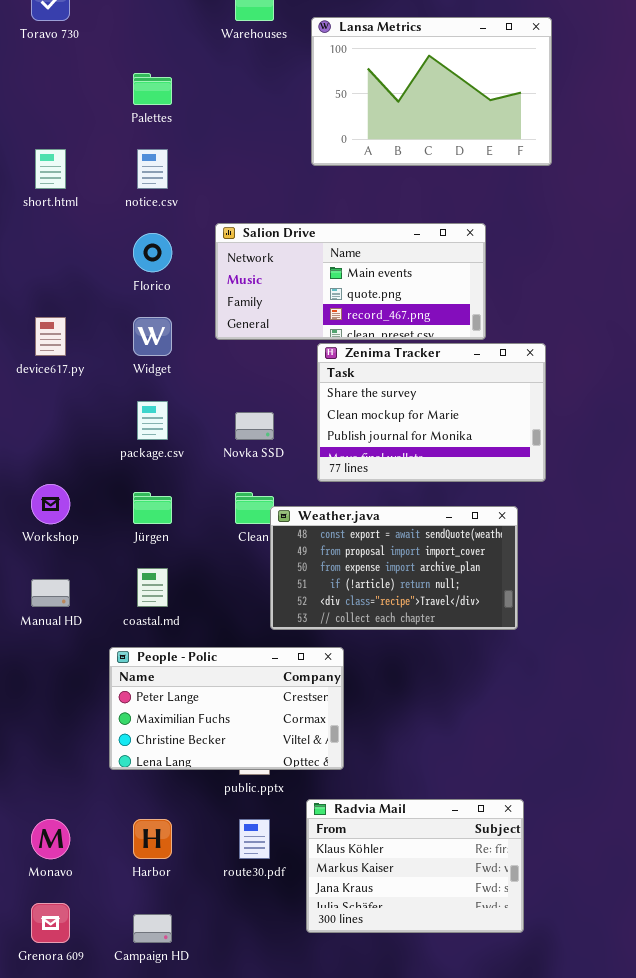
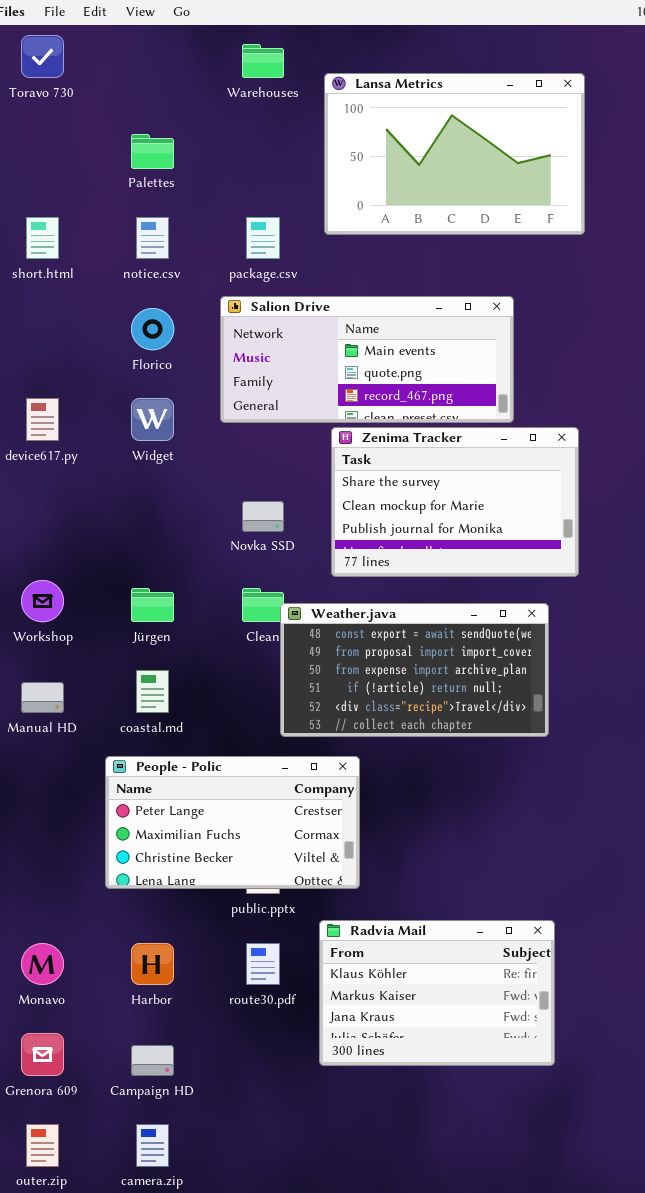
package.csv: [137,401,168,440] -> [246,217,280,259], moved

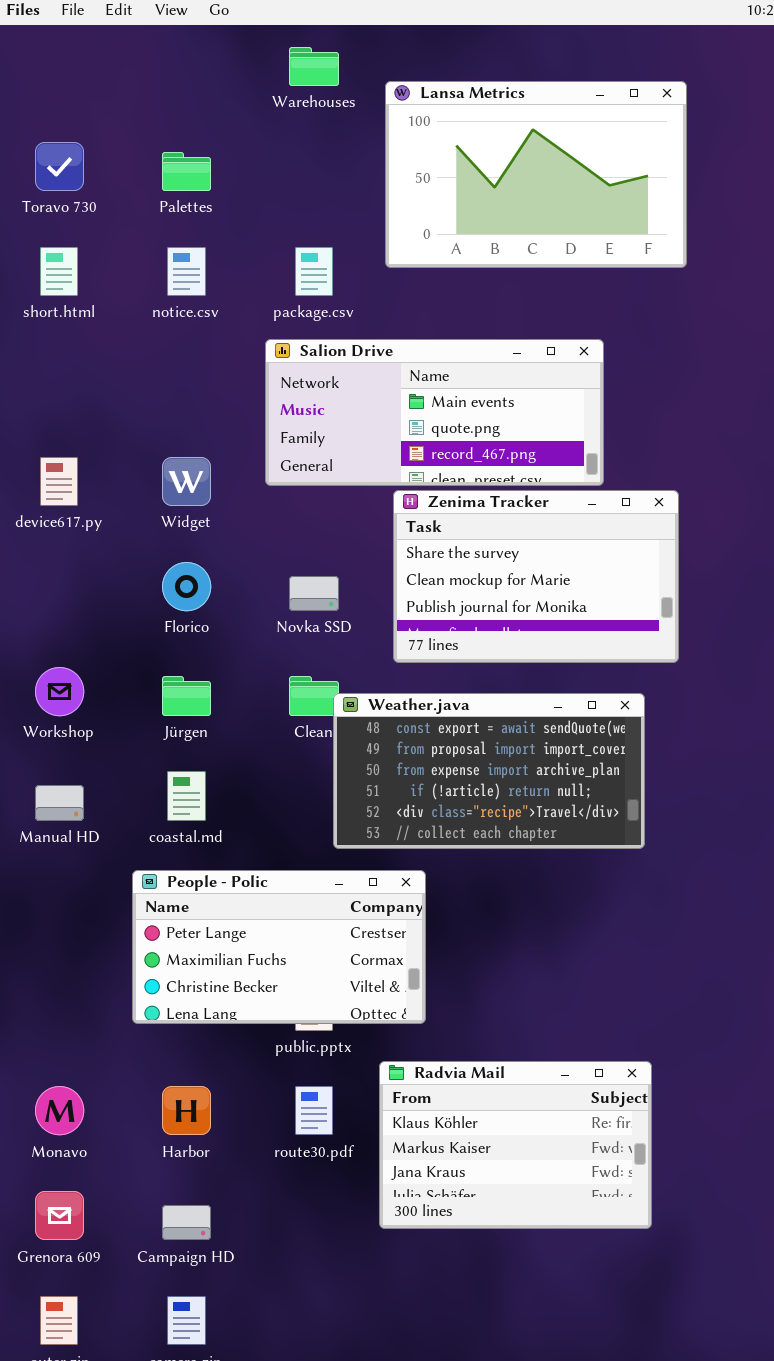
Toravo 730: [21,35,64,78] -> [35,142,84,191], moved
Florico: [131,308,174,350] -> [162,562,211,611], moved

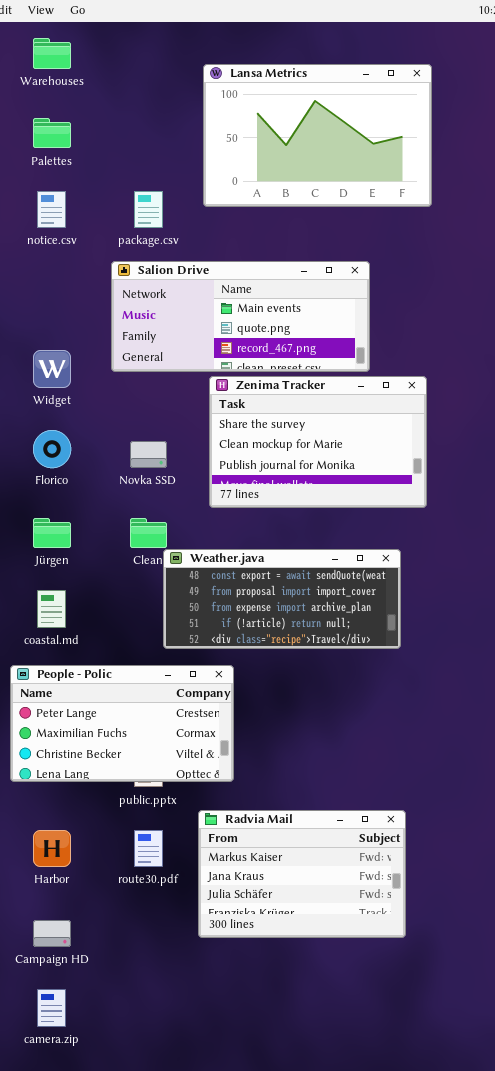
Warehouses: [289,47,339,86] -> [33,38,71,69], moved
Weather.java: [333,693,645,849] -> [163,549,401,649], resized
Radvia Mail: [379,1061,652,1229] -> [198,810,406,938], scrolled down 1 row

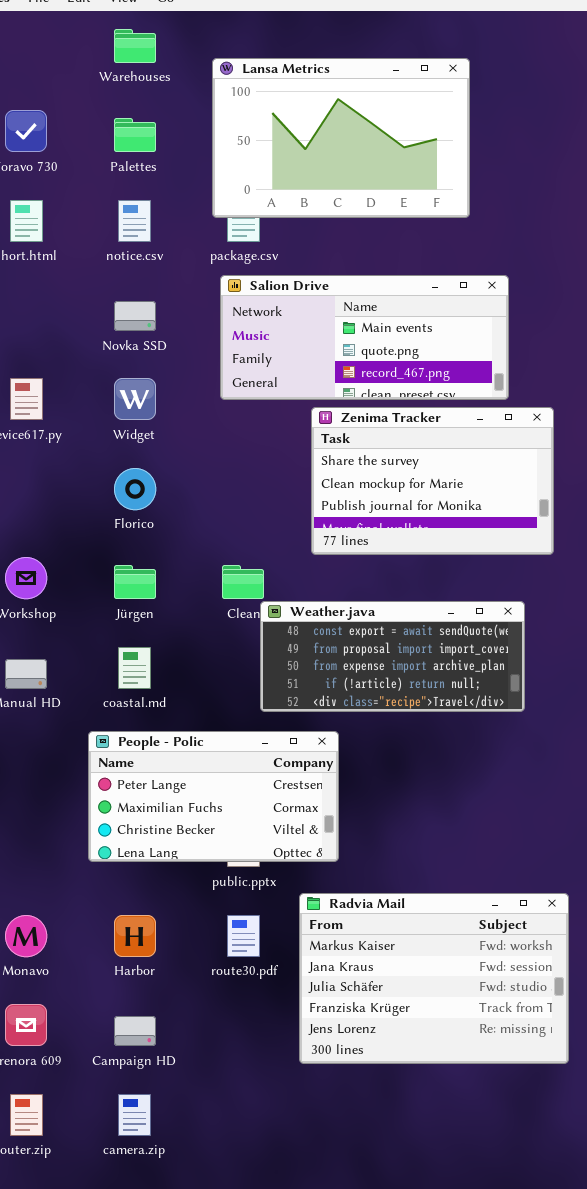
Lansa Metrics: [203,64,432,207] -> [212,58,470,218], moved
Salion Drive: [111,261,370,372] -> [220,275,509,400], moved
Novka SSD: [130,441,167,468] -> [114,301,156,331], moved
Radvia Mail: [198,810,406,938] -> [299,893,569,1064], resized

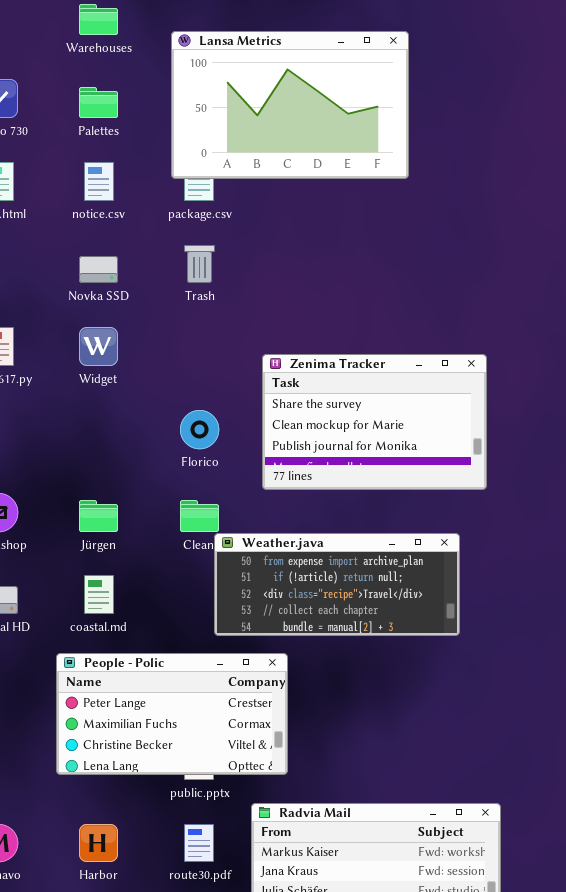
Salion Drive: [220,275,509,400] -> none, closed
Florico: [114,468,156,510] -> [180,410,219,449], moved
Weather.java: [260,601,525,712] -> [214,533,460,636], scrolled down 2 rows

